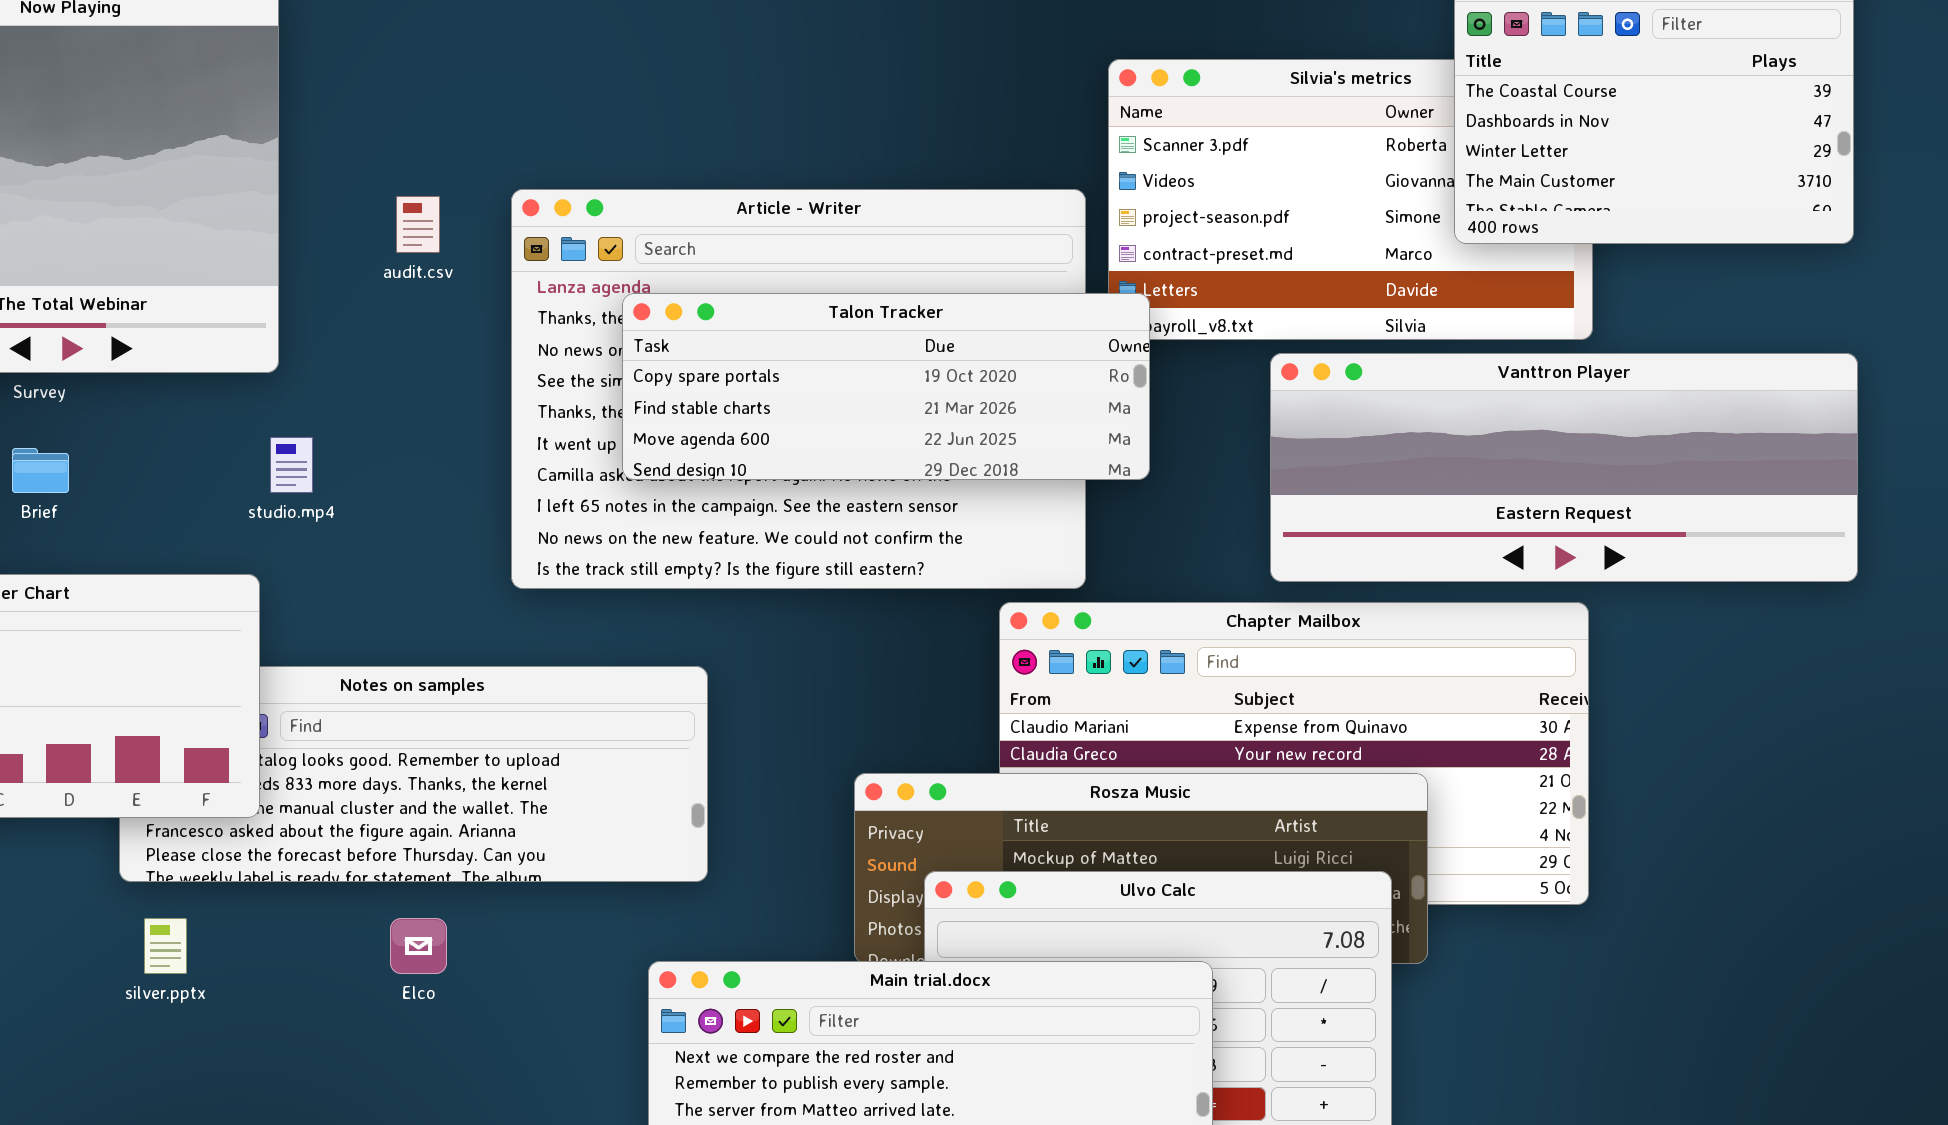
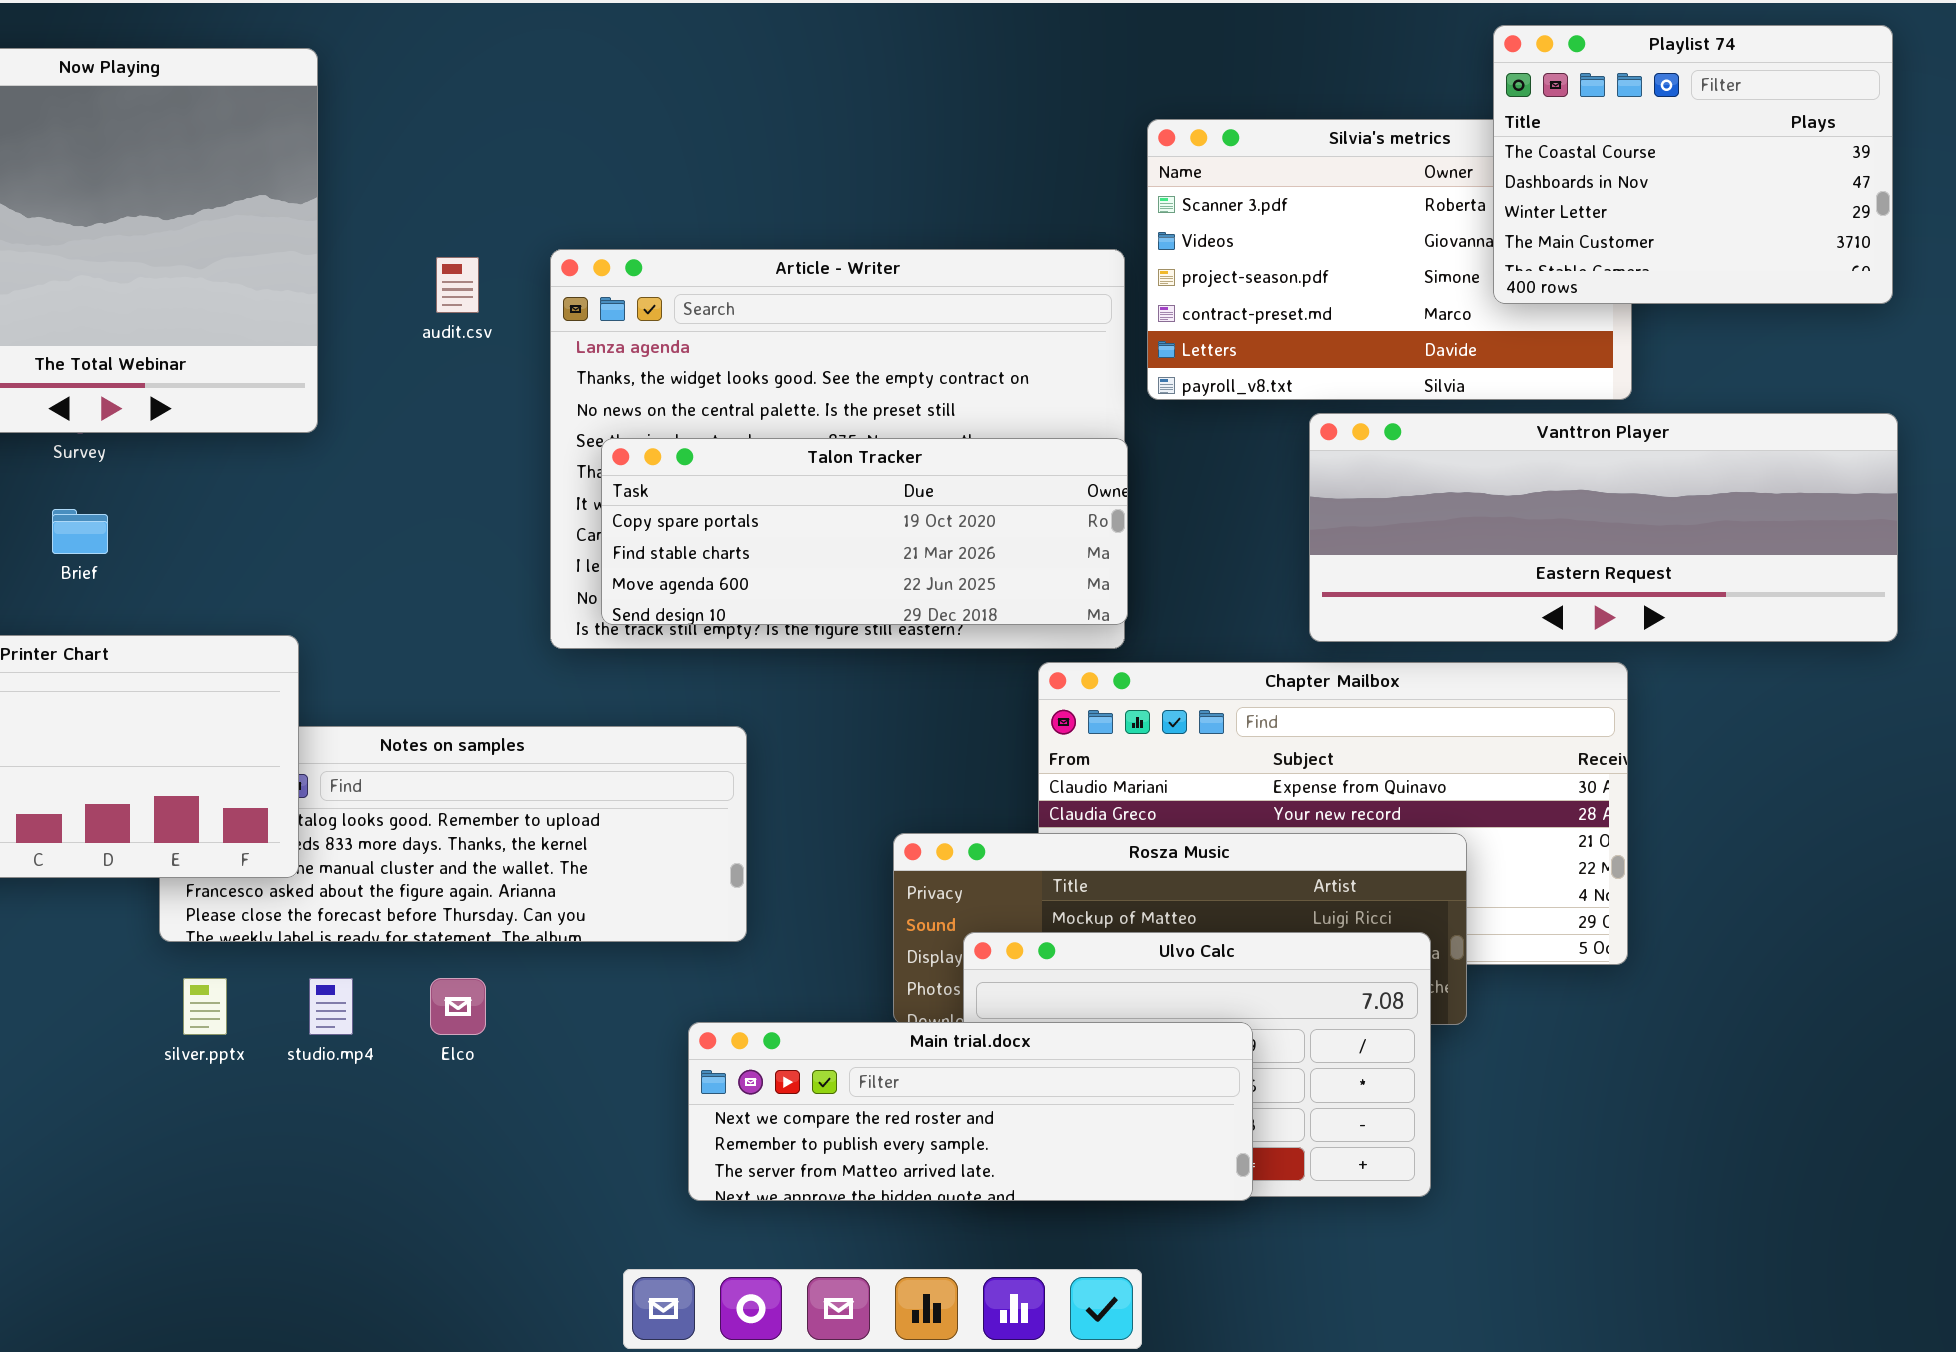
Talon Tracker: [622,293,1150,480] -> [601,438,1128,625], moved
studio.mp4: [270,437,313,493] -> [309,978,353,1035], moved

